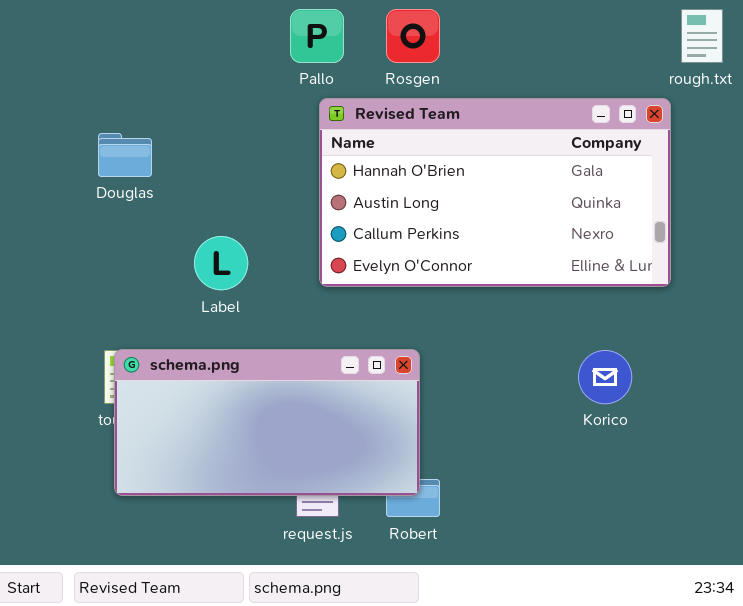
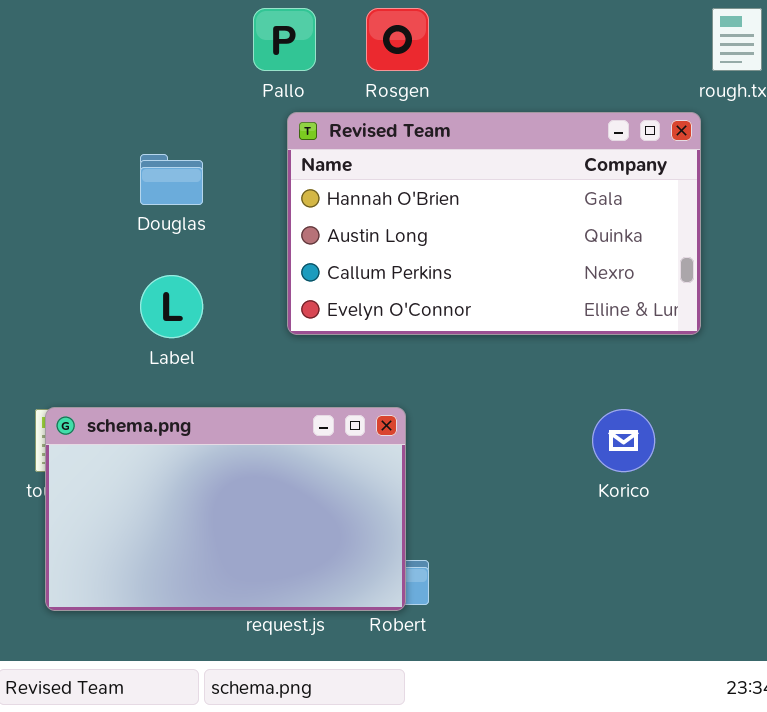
Douglas: [98,133,152,177] -> [140,154,203,205], moved
schema.png: [114,349,420,496] -> [45,407,406,611], resized

